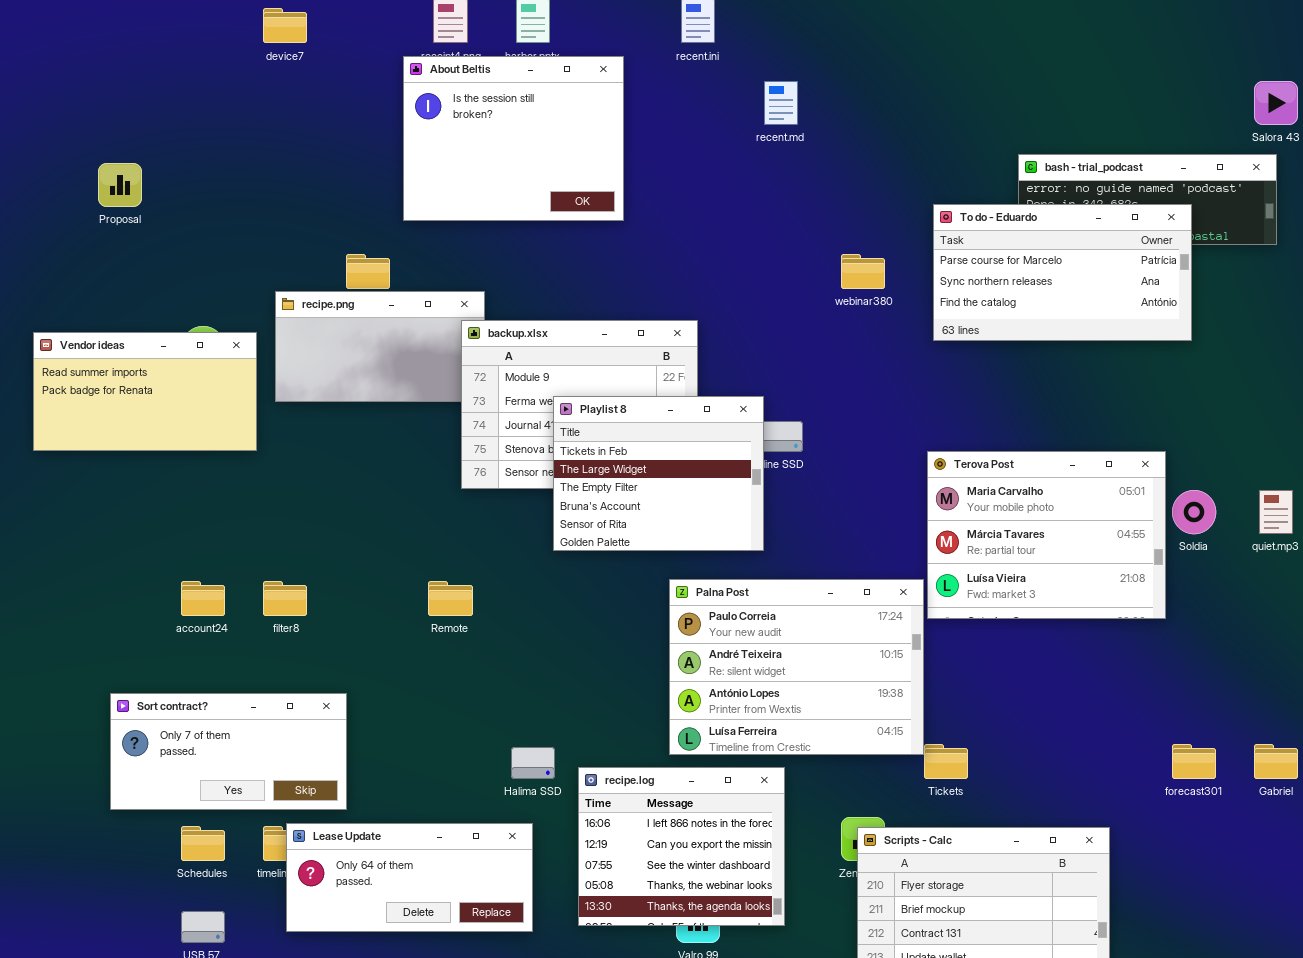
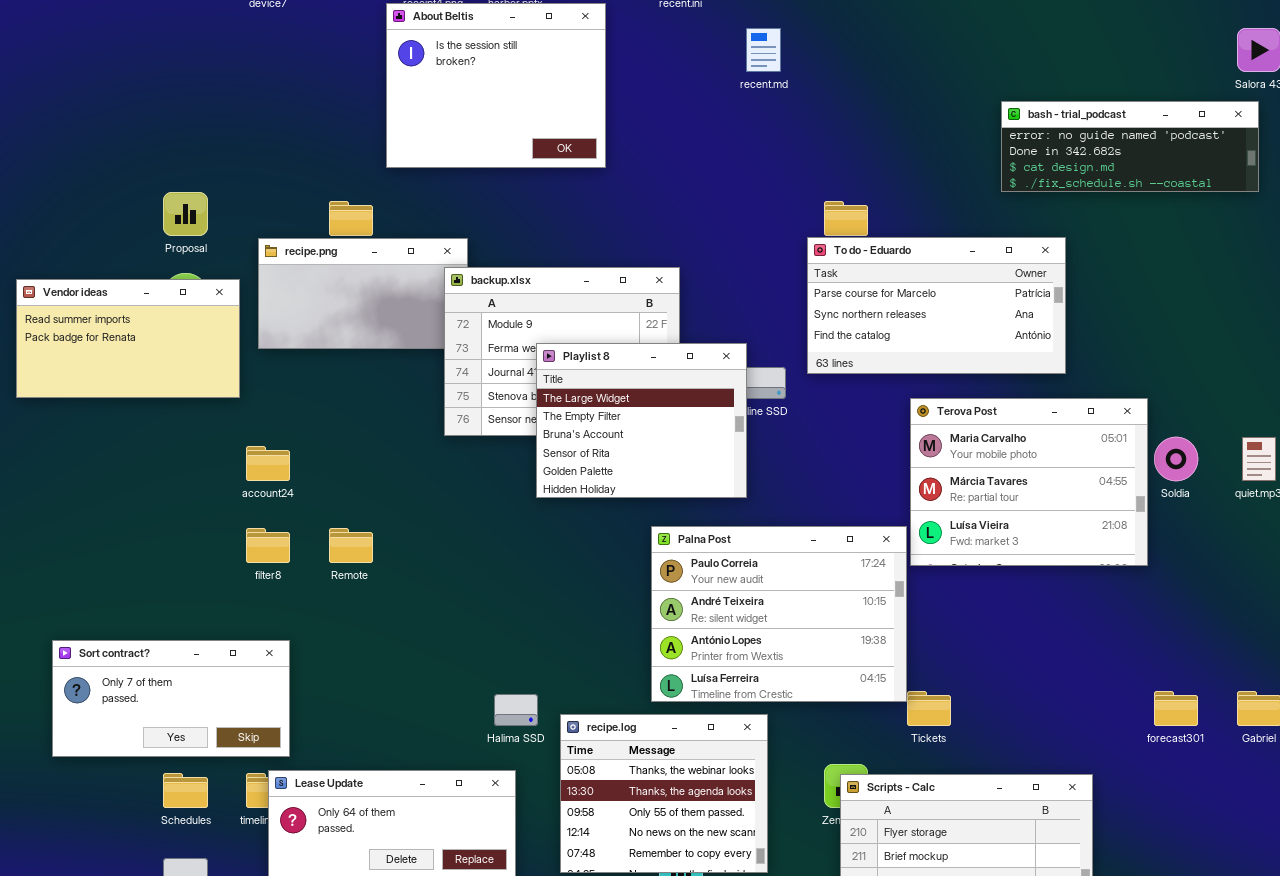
Proposal: [98,163,142,207] -> [163,192,208,236], moved
To do - Eduardo: [933,204,1192,341] -> [807,237,1066,374], moved
Playlist 8: [553,396,764,551] -> [536,343,747,498], scrolled down 1 row
account24: [181,581,225,616] -> [246,446,290,481], moved
Remote: [428,581,473,616] -> [329,528,373,563], moved
Sort contract?: [110,693,347,810] -> [52,640,290,757], moved
recipe.log: [578,767,785,926] -> [560,714,768,873], scrolled down 3 rows

